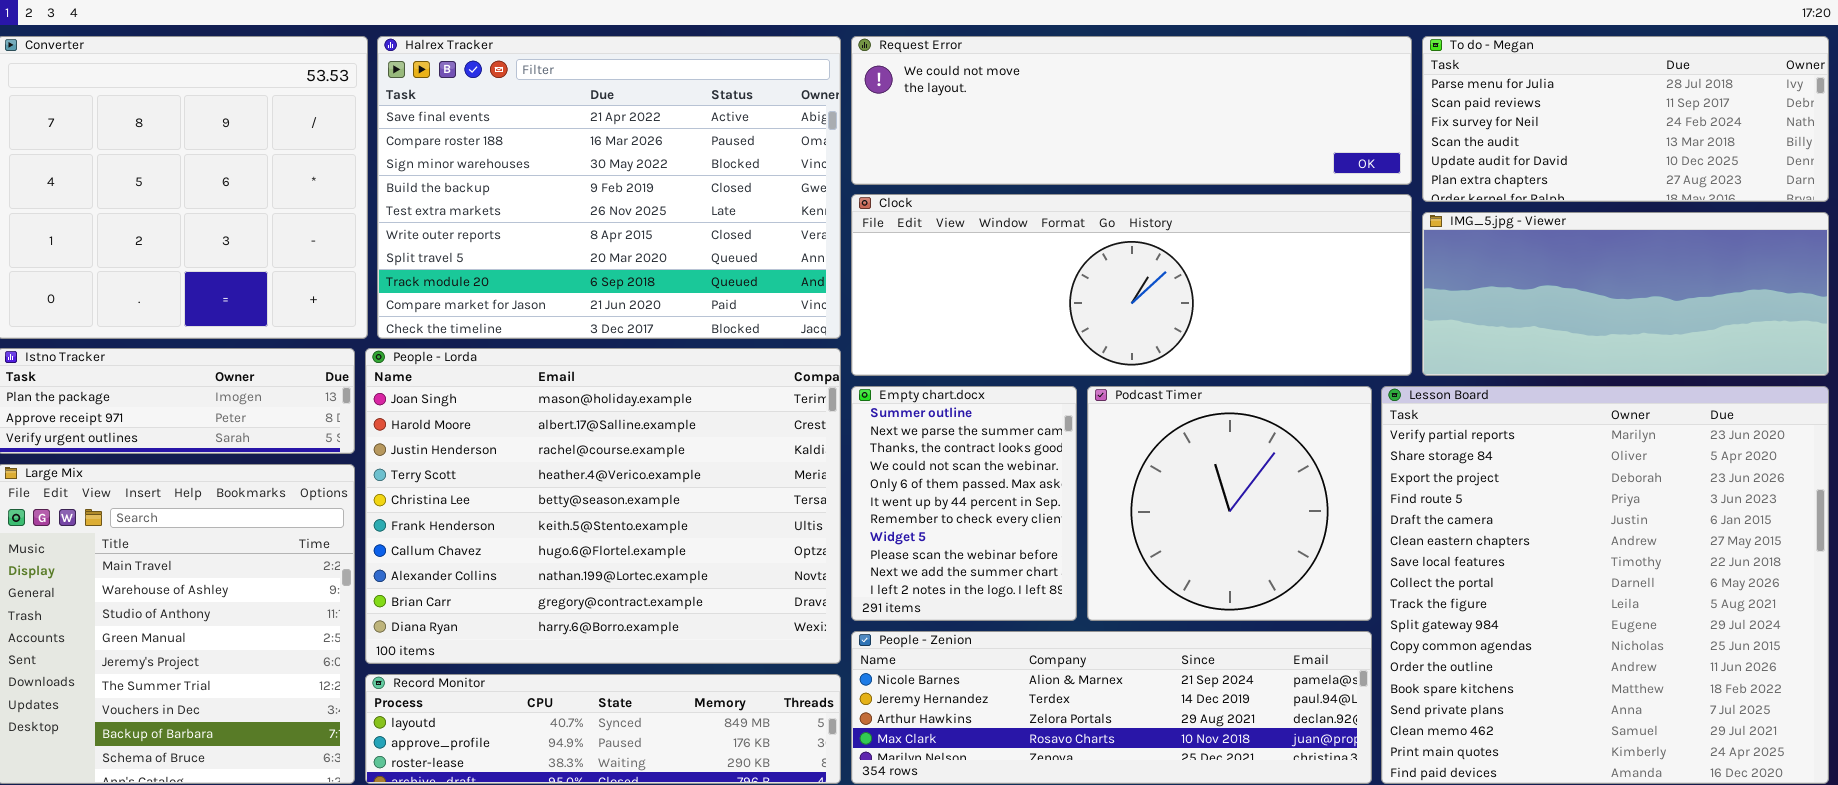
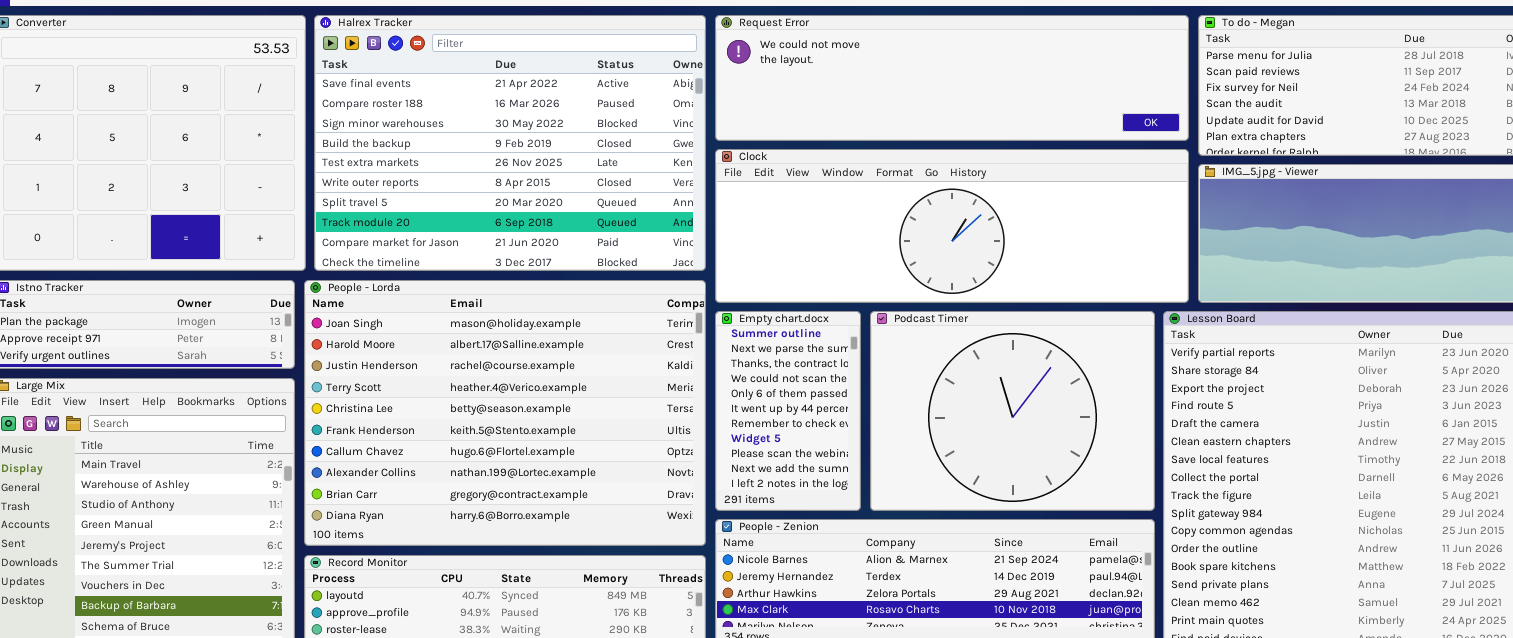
Empty chart.docx: [851,386,1077,621] -> [715,311,861,511], resized
Podcast Timer: [1087,386,1372,621] -> [870,311,1155,511], resized

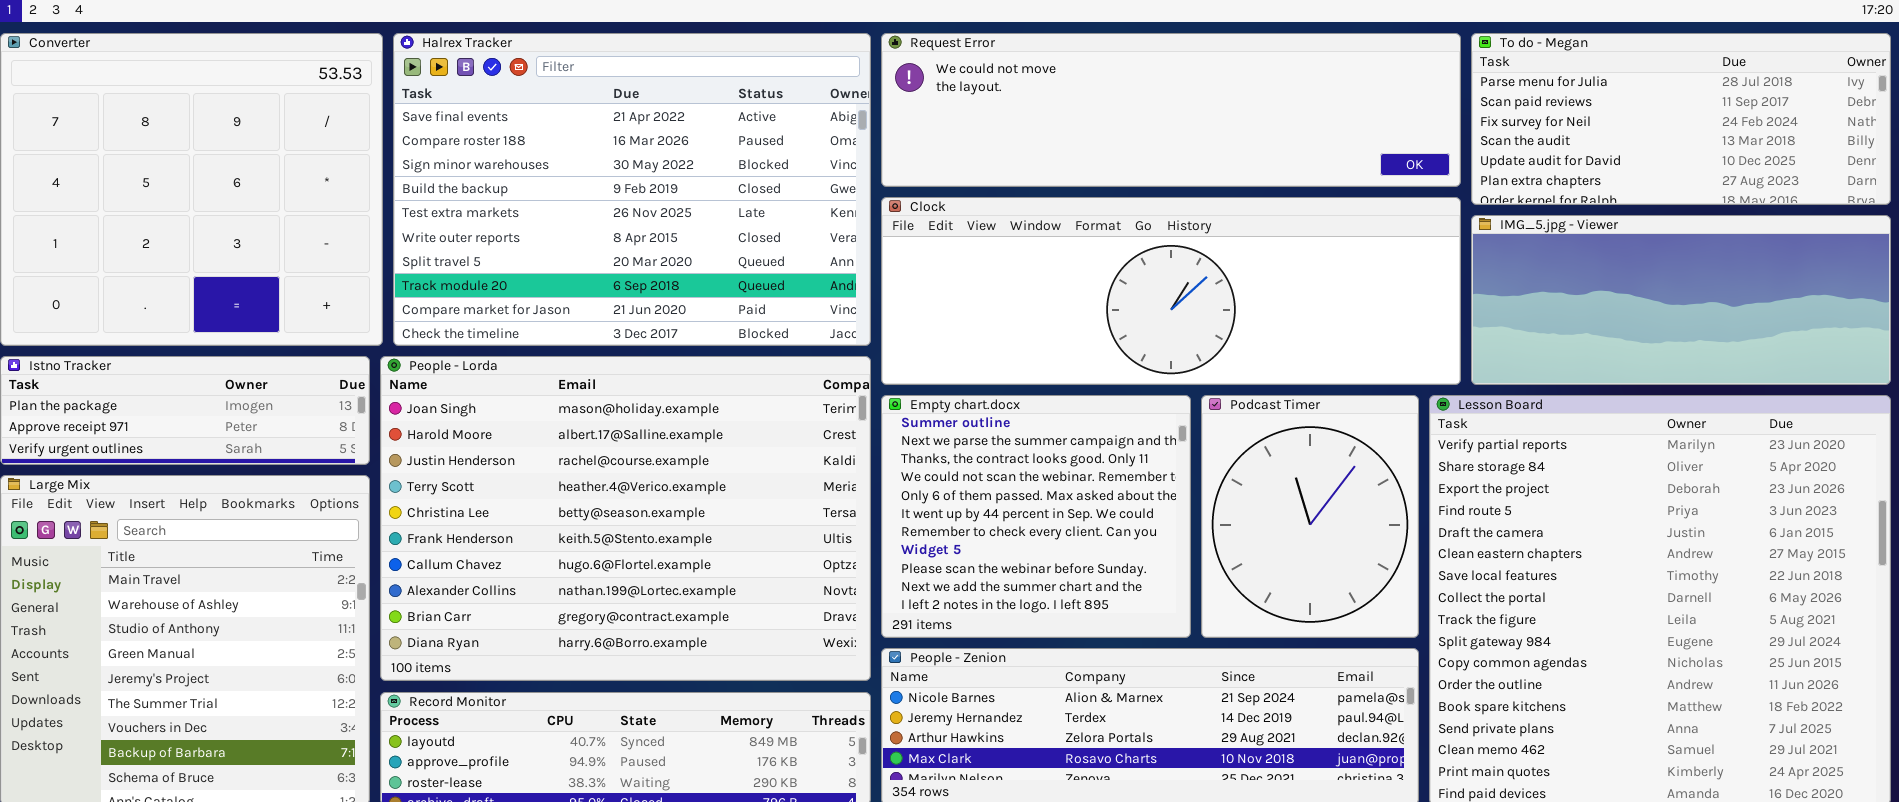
Empty chart.docx: [715,311,861,511] -> [881,395,1191,638], resized
Podcast Timer: [870,311,1155,511] -> [1201,395,1419,638], resized

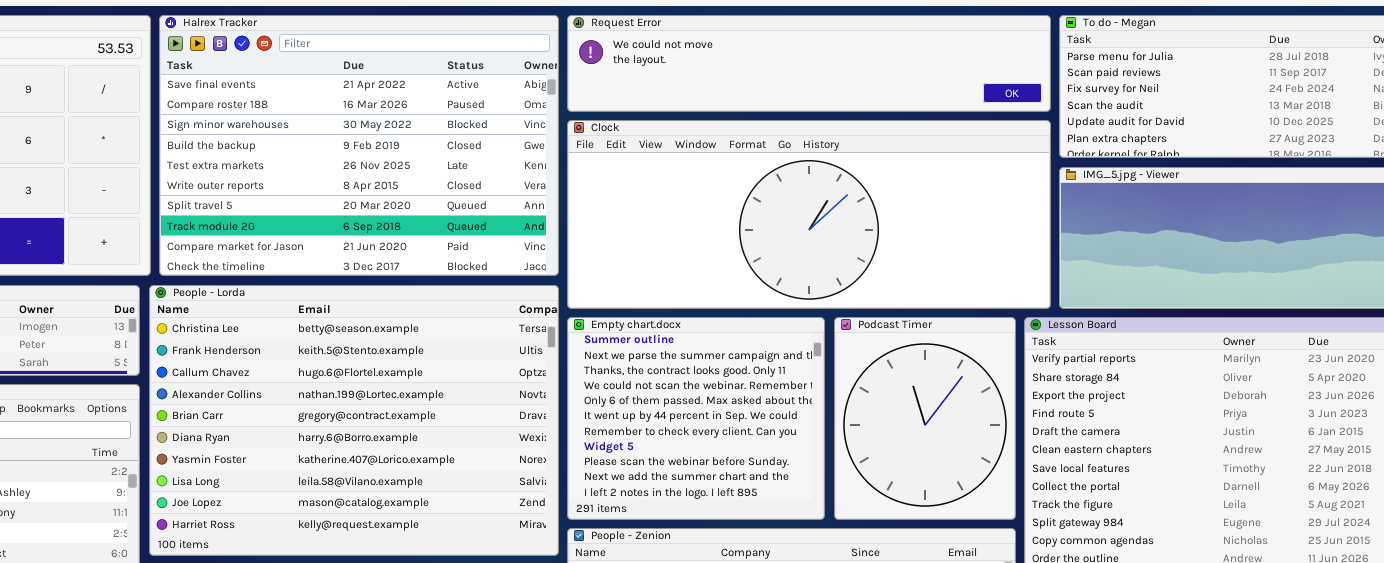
Request Error: [881,33,1461,187] -> [567,15,1051,112], resized
Clock: [881,197,1461,385] -> [567,120,1051,309], resized
People - Lorda: [380,356,871,681] -> [149,285,559,556], scrolled down 4 rows

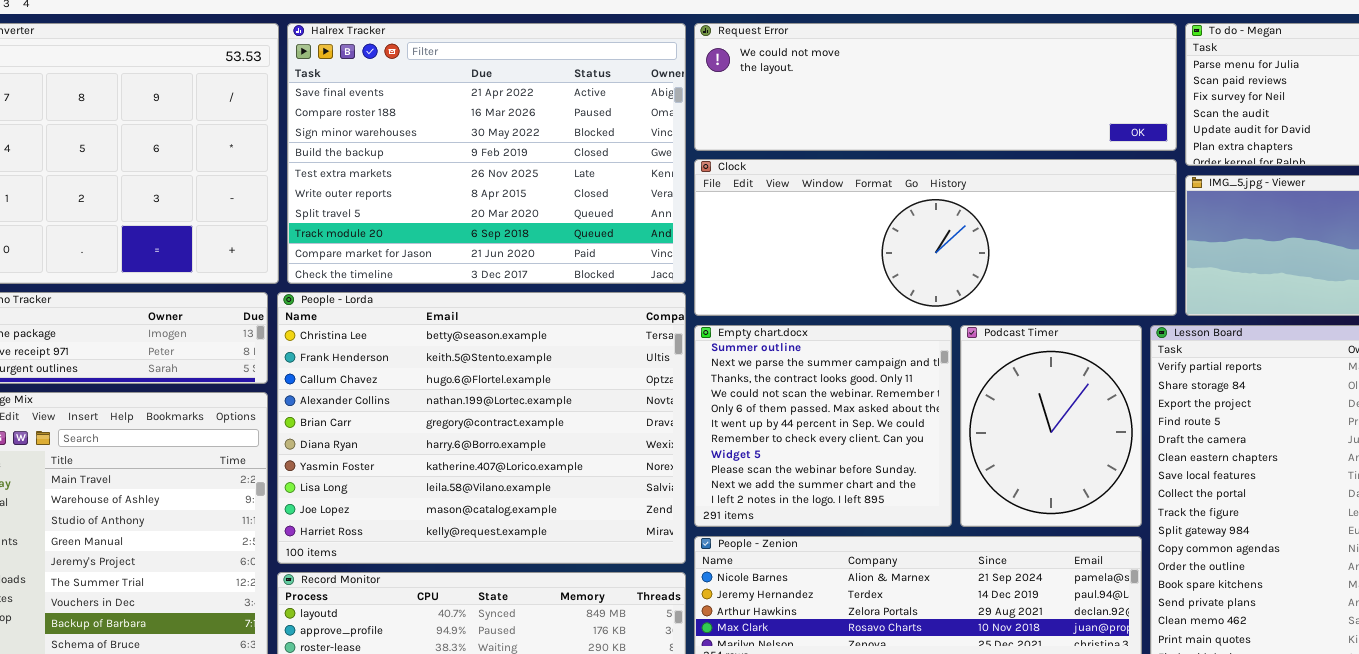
Request Error: [567,15,1051,112] -> [694,23,1177,151], resized
Clock: [567,120,1051,309] -> [694,159,1177,316], resized

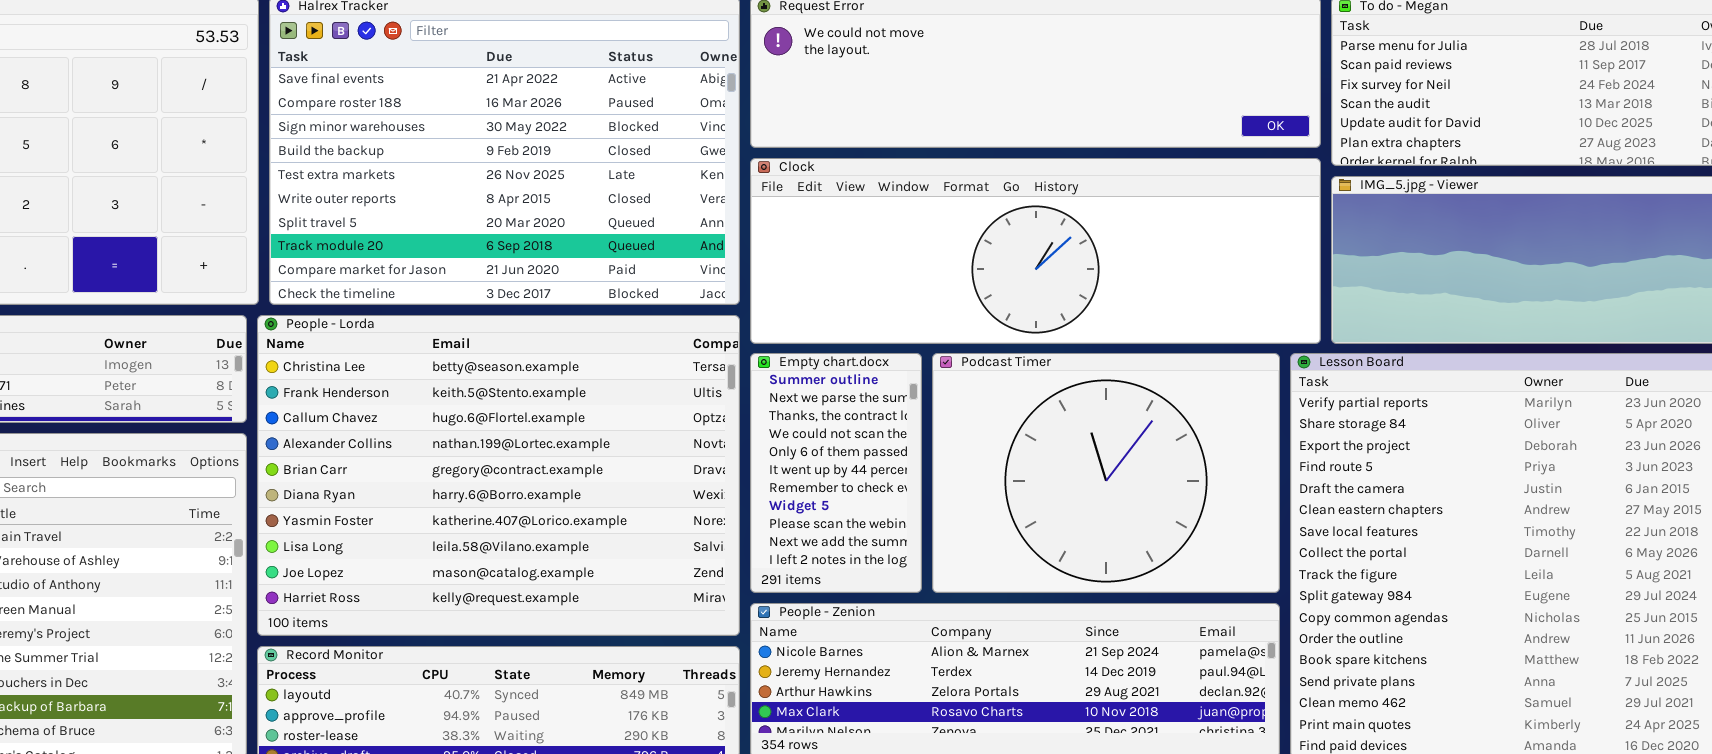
Empty chart.docx: [694,325,952,527] -> [750,353,922,593], resized
Podcast Timer: [960,325,1142,527] -> [932,353,1280,593], resized

